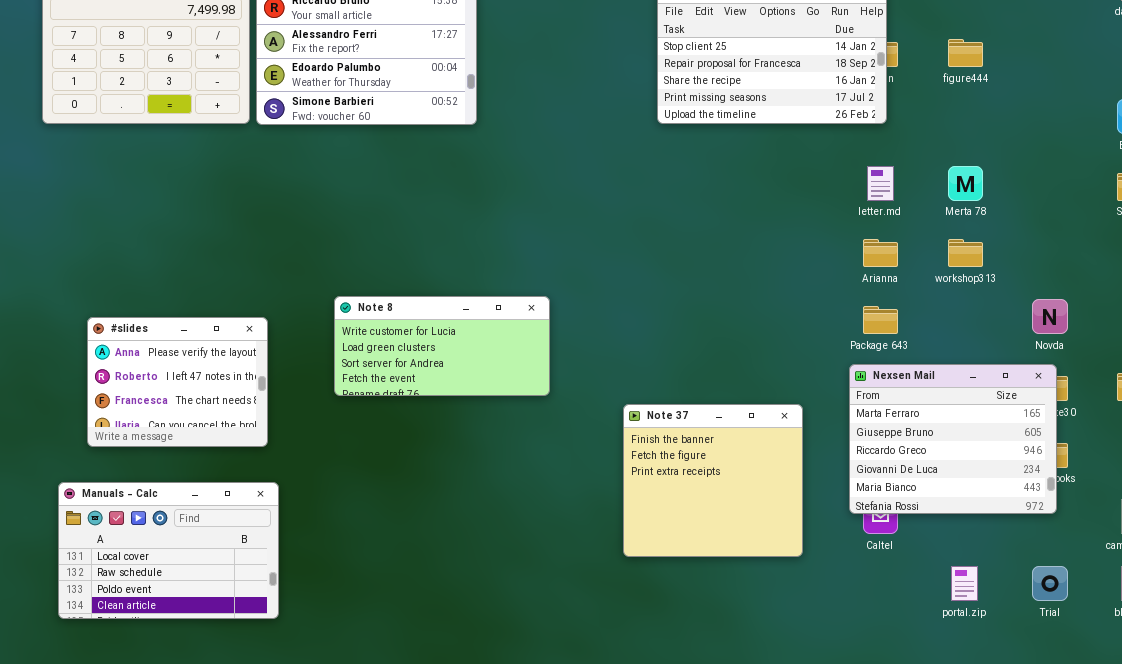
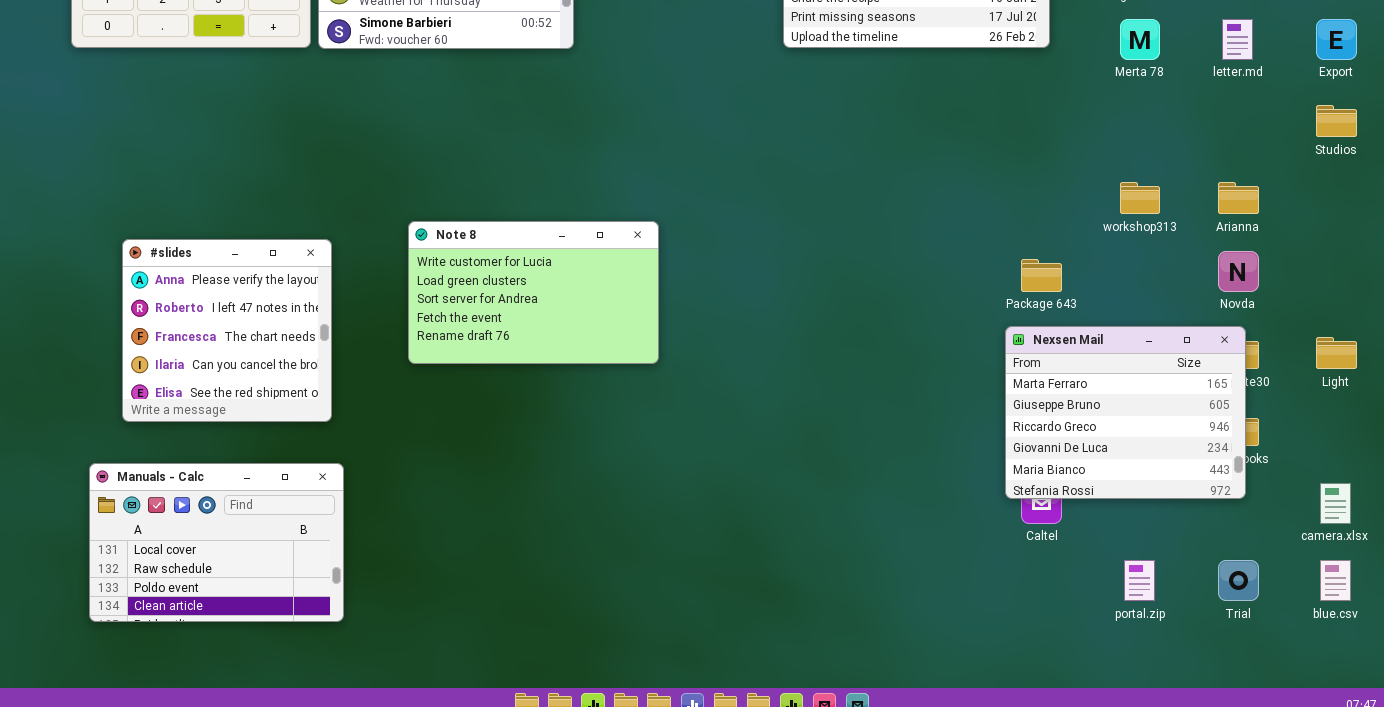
letter.md: [867,166,894,201] -> [1222,19,1253,60], moved
Merta 78: [948,166,983,201] -> [1120,19,1160,60], moved
Arianna: [863,239,898,267] -> [1218,182,1259,214], moved
Note 8: [334,296,550,396] -> [408,221,659,364], resized
#slides: [87,317,268,447] -> [122,239,332,422], resized
Note 37: [623,404,803,557] -> none, closed

